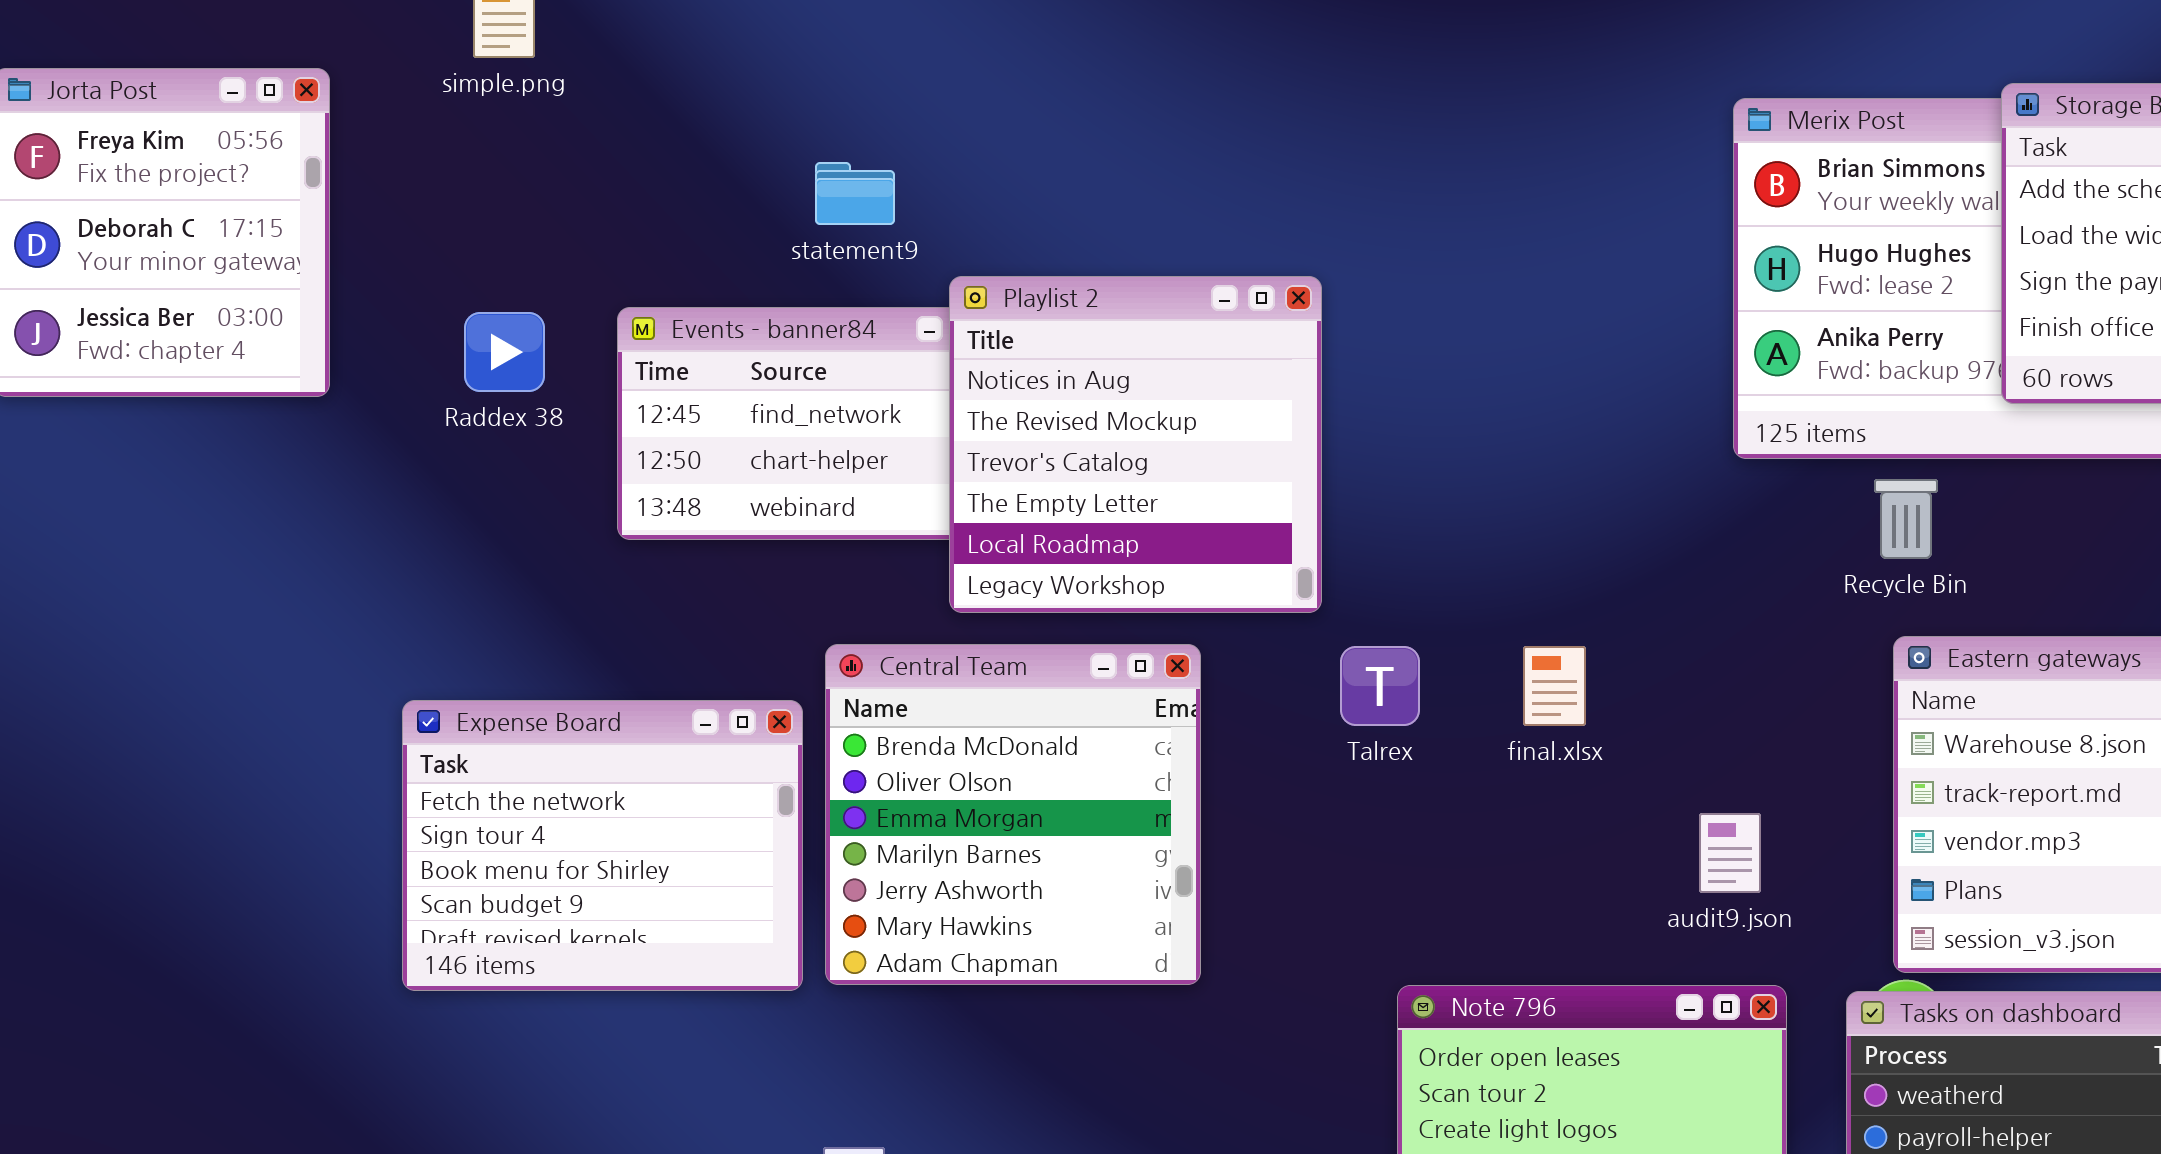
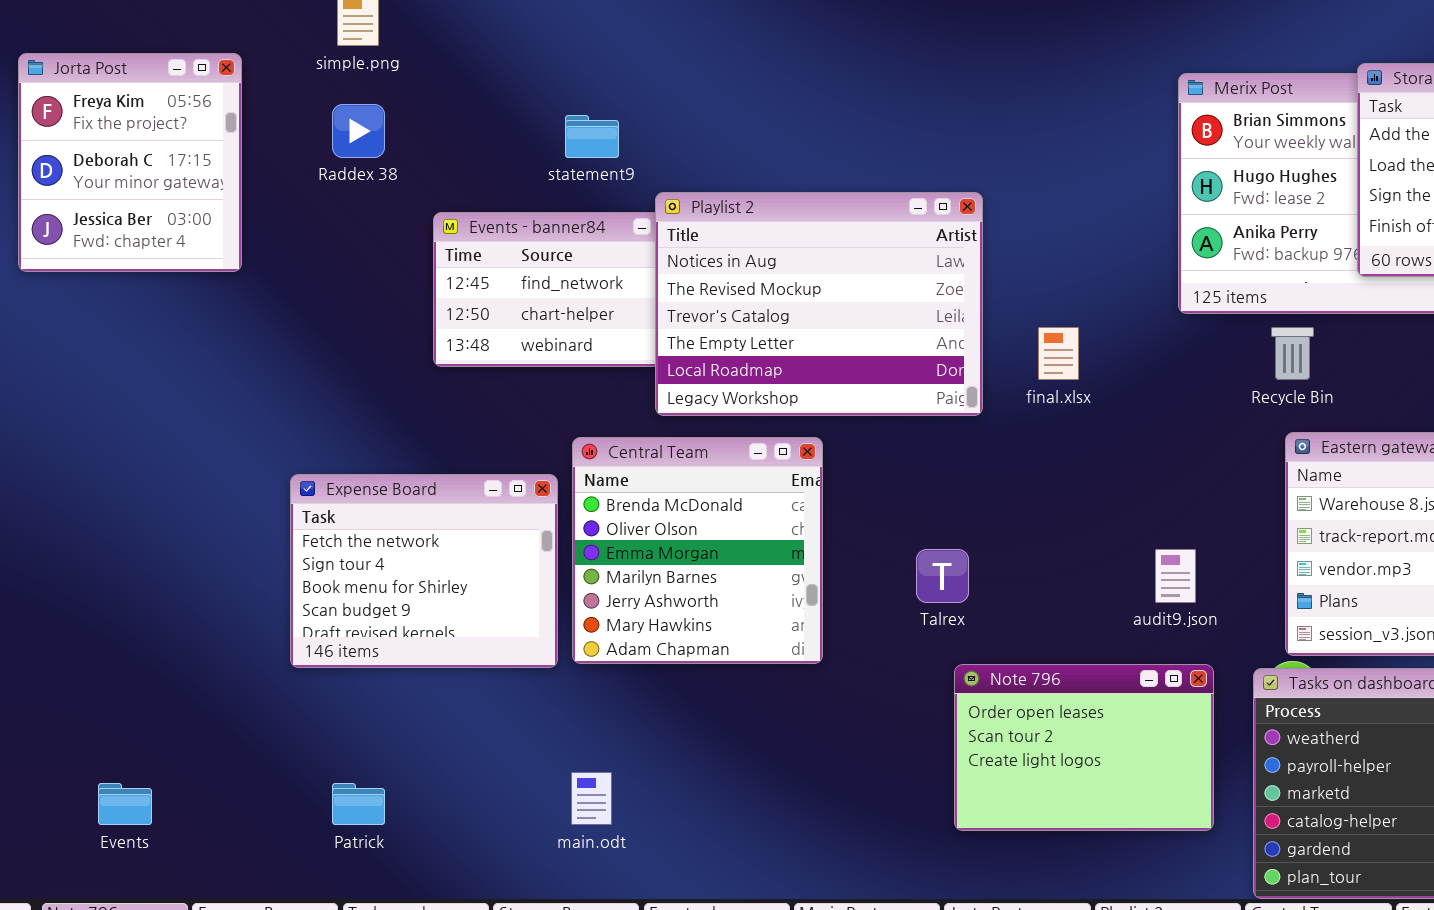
Playlist 2: [949,276,1322,613] -> [655,192,983,416], resized
Raddex 38: [464,312,545,392] -> [332,104,385,158], moved
Talrex: [1340,646,1420,726] -> [916,549,969,603], moved
final.xlsx: [1523,646,1586,726] -> [1038,327,1079,380], moved

